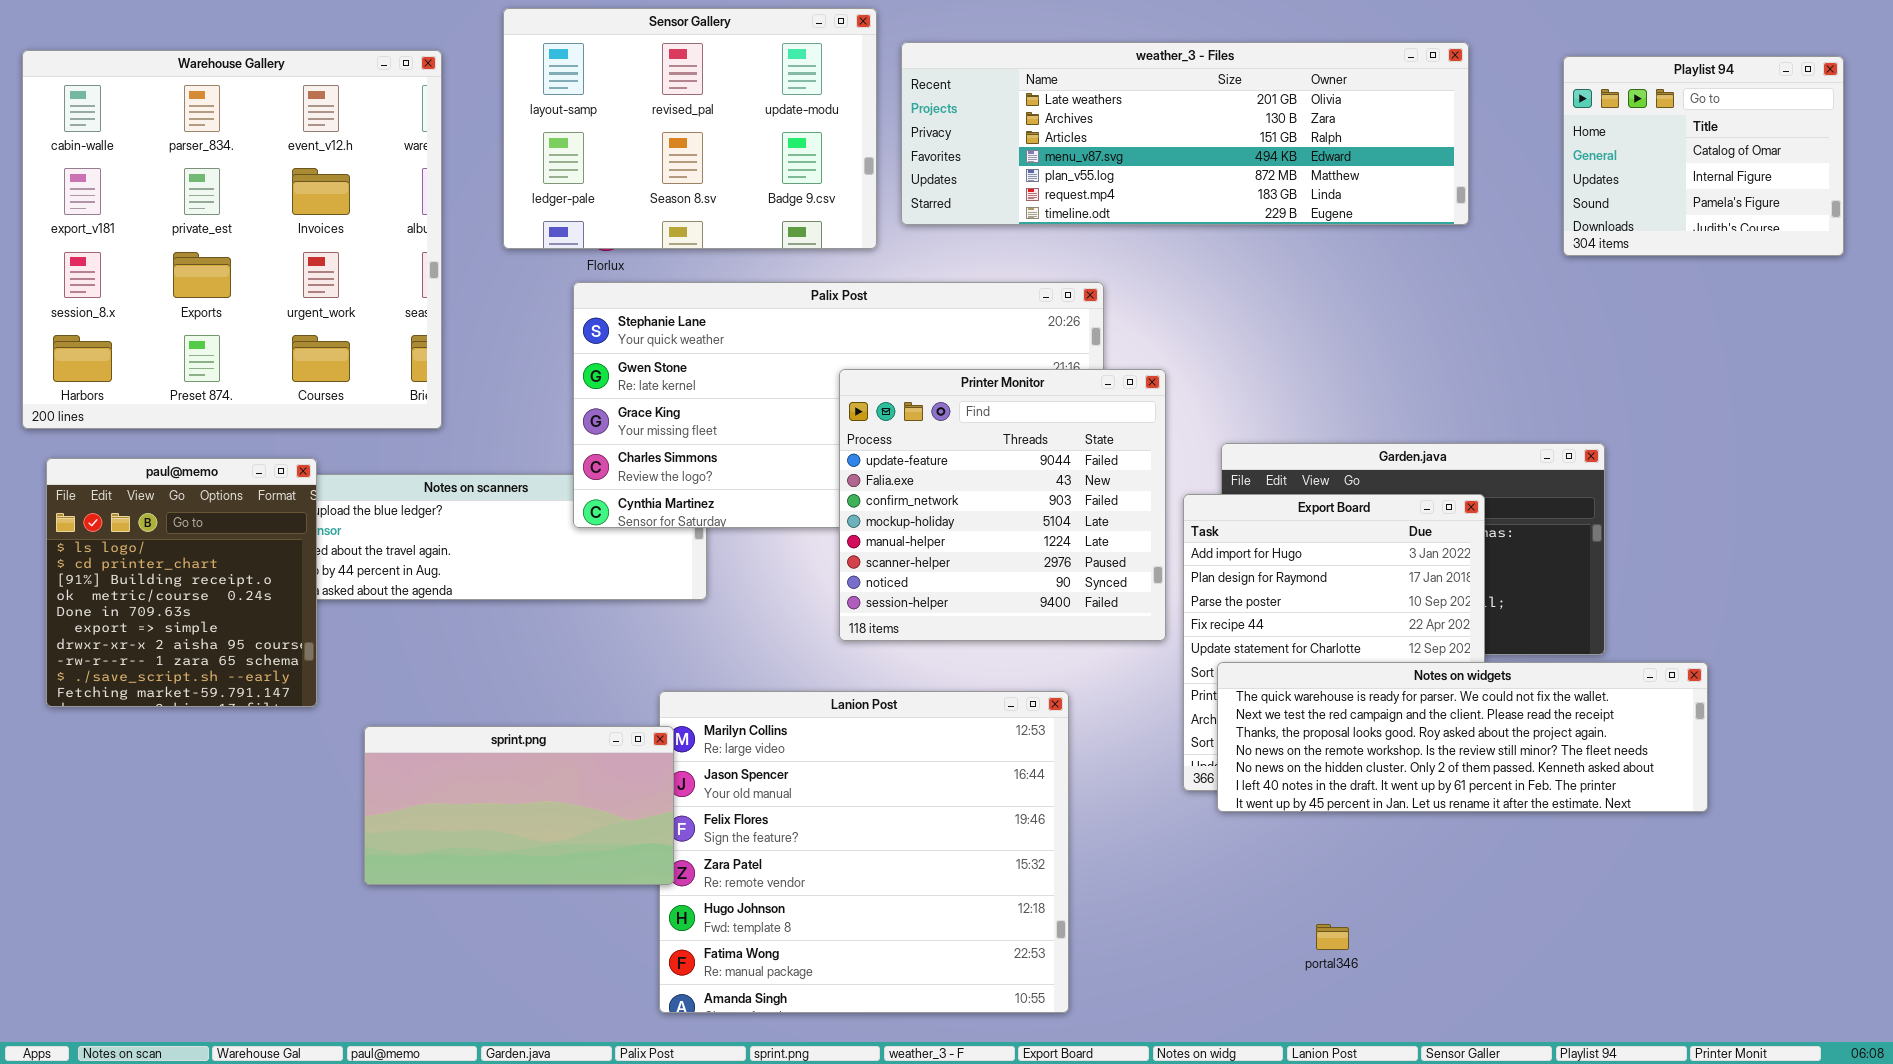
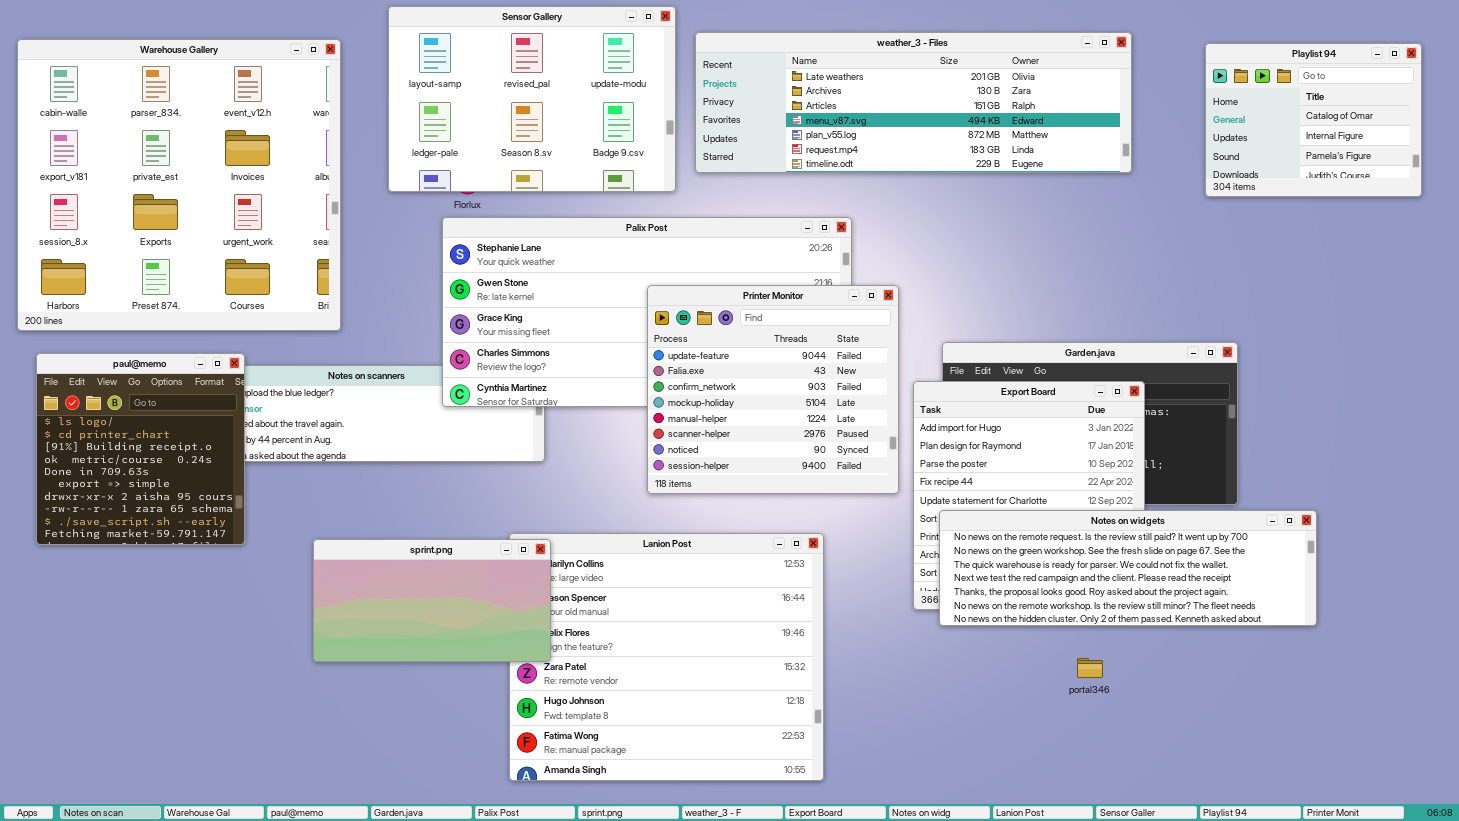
Notes on widgets: [1217,662,1708,812] -> [939,510,1317,626], scrolled up 2 rows
sprint.png: [364,726,674,885] -> [313,539,551,662], moved
portal346: [1316,924,1349,950] -> [1077,658,1103,678], moved

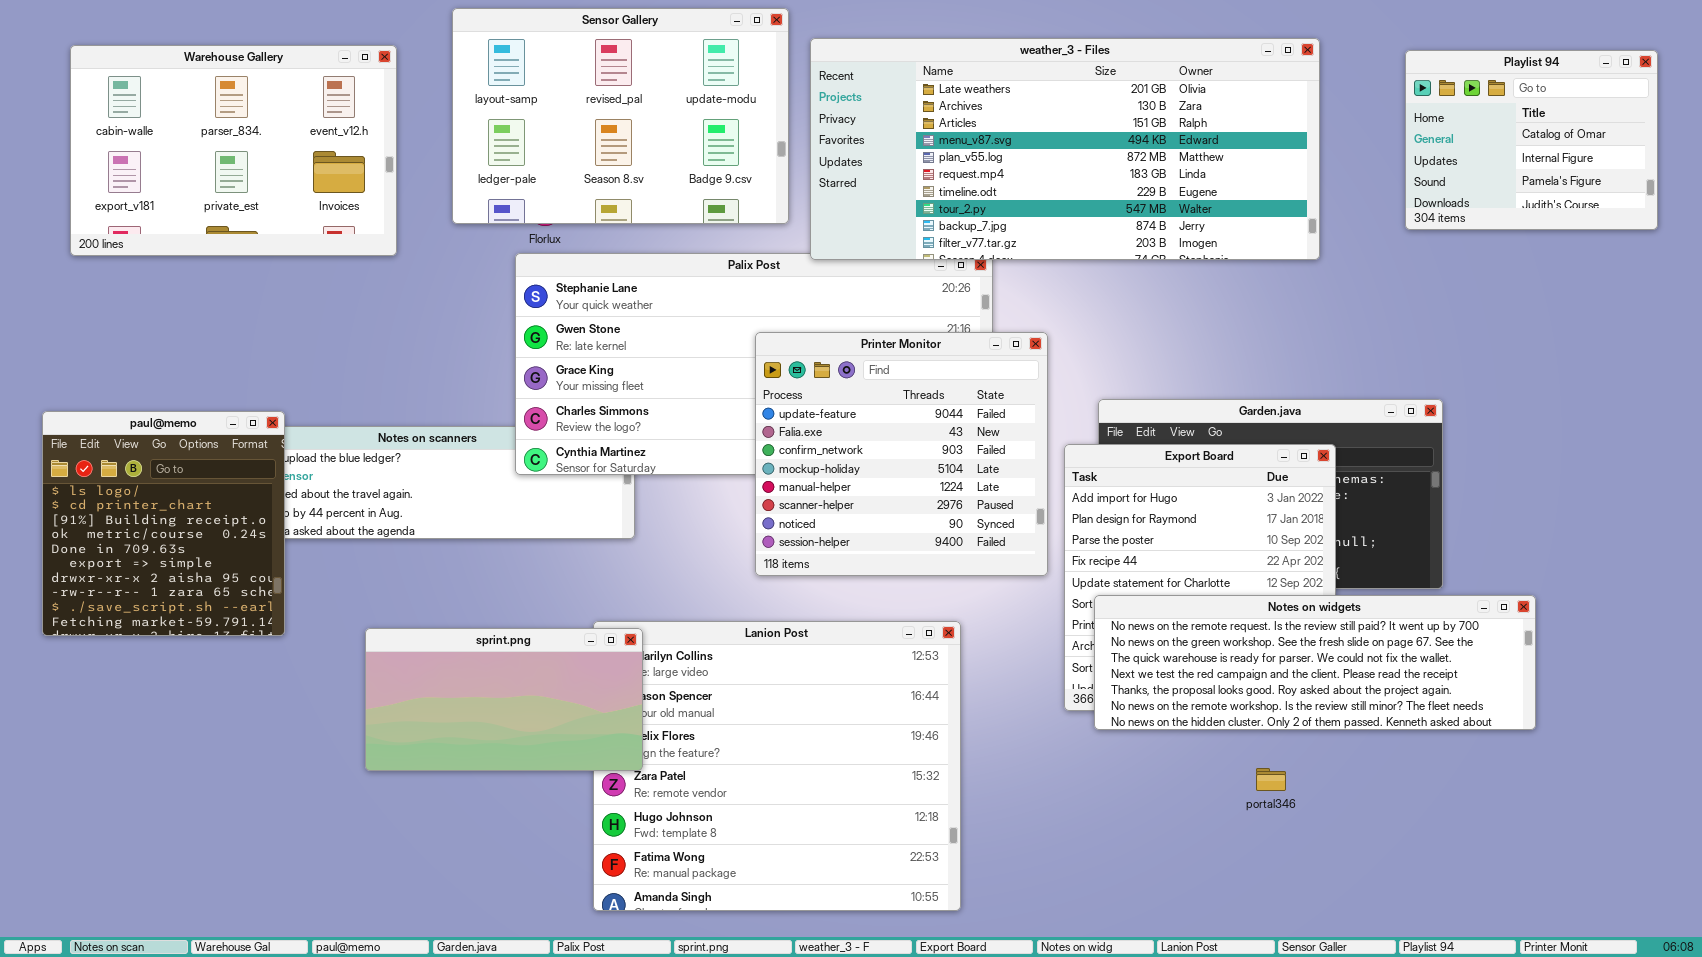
weather_3 - Files: [695,32,1132,173] -> [810,38,1320,260], resized
Warehouse Gallery: [17,39,341,331] -> [70,45,397,256], resized

